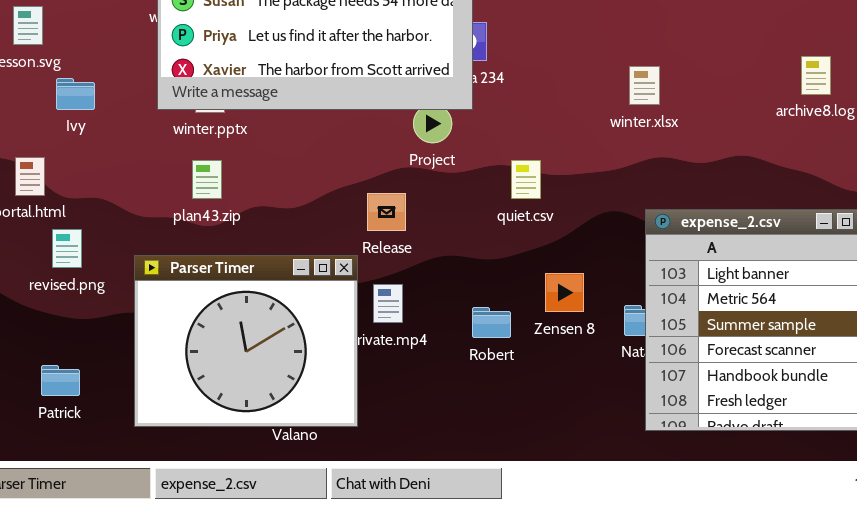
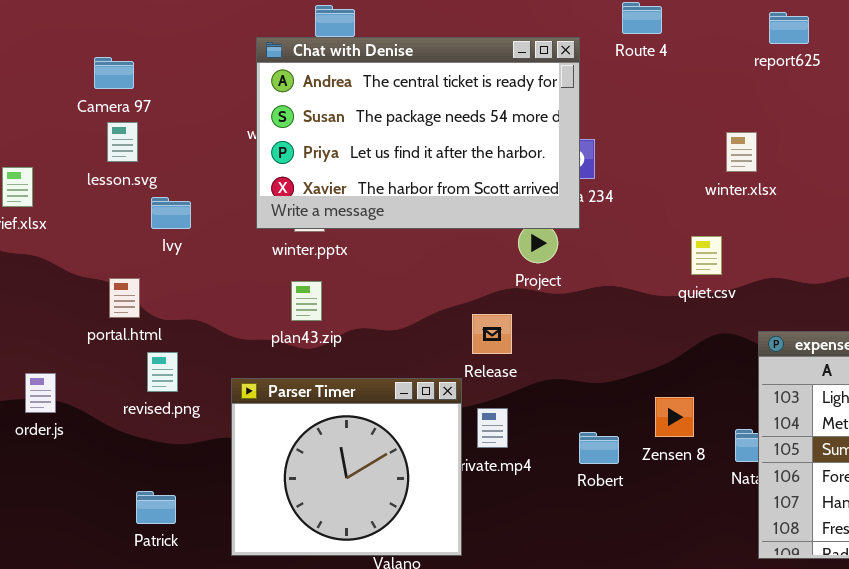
winter.xlsx: [629,66,660,105] -> [726,132,757,172], moved
quiet.csv: [511,160,541,199] -> [691,236,722,275], moved

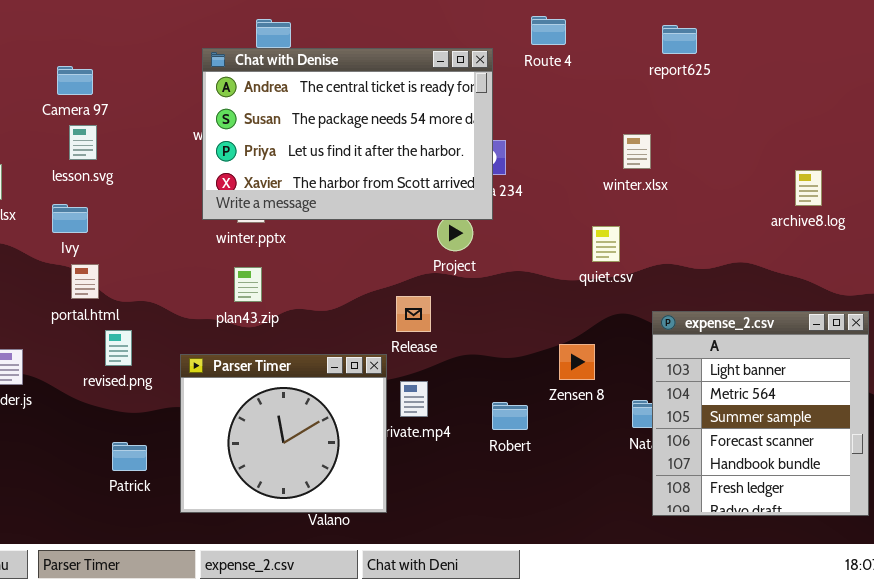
Ivy: [151,197,191,229] -> [52,204,88,233], moved
Zensen 8: [655,397,694,437] -> [559,344,595,380], moved
Patrick: [136,491,176,524] -> [112,442,147,471], moved

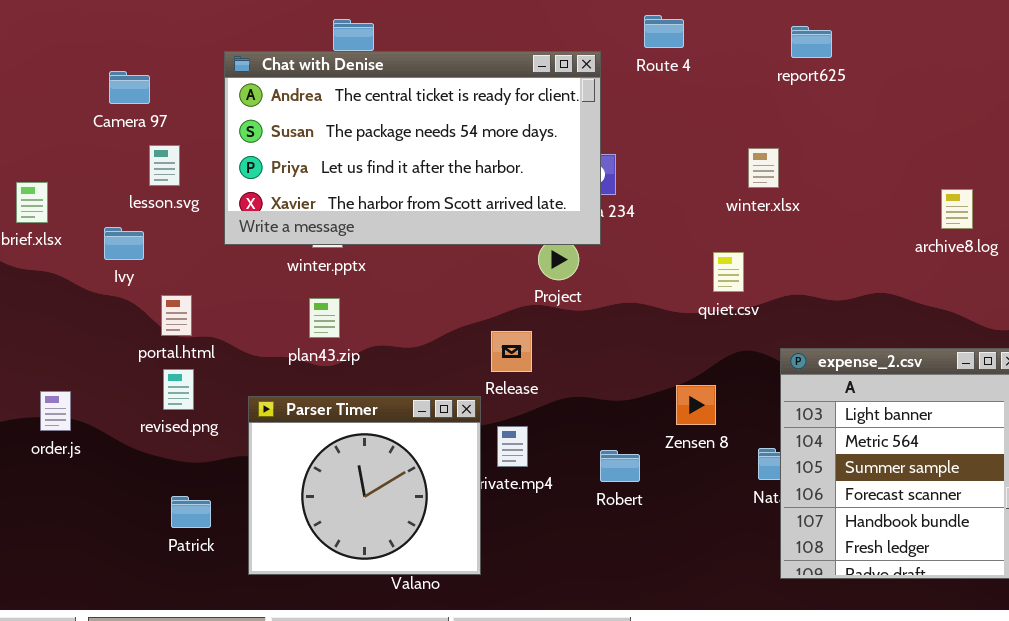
Chat with Denise: [202,48,493,220] -> [224,51,601,245], resized
lesson.svg: [69,125,97,160] -> [149,145,180,186], moved
portal.html: [71,264,99,299] -> [161,295,192,336], moved

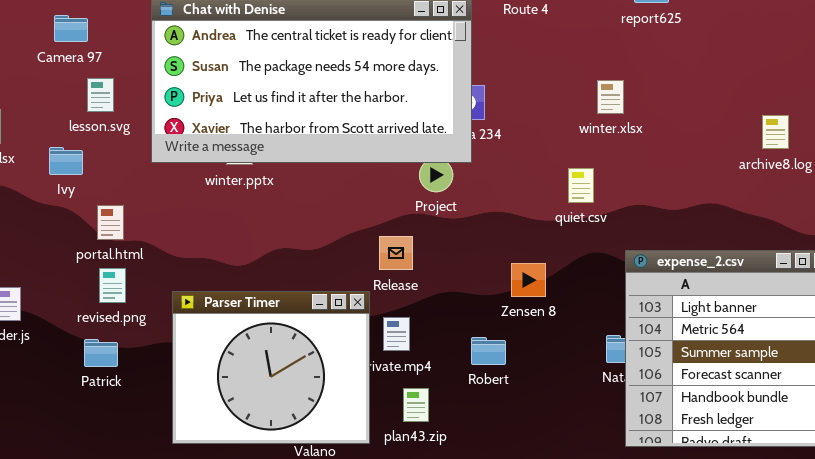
plan43.zip: [309,298,340,338] -> [403,388,429,422], moved
Zensen 8: [676,385,716,425] -> [511,263,546,297], moved
Patrick: [171,496,211,528] -> [84,339,118,367], moved

